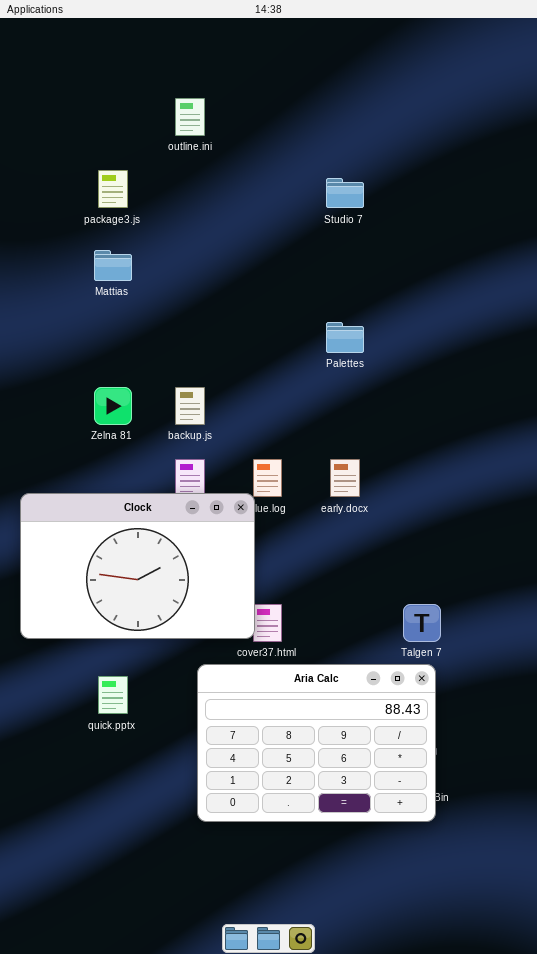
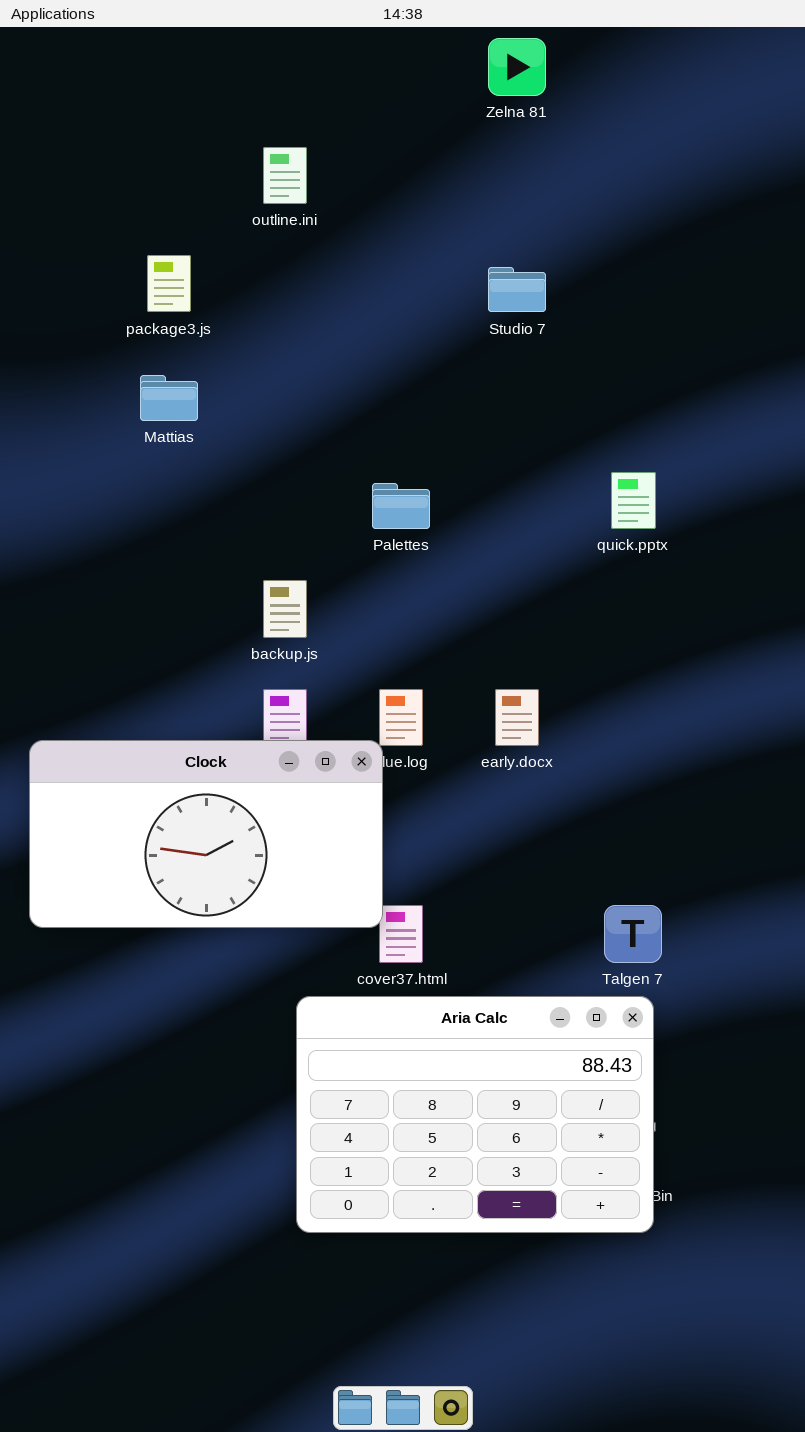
Palettes: [326,322,364,353] -> [372,483,430,529], moved
Zelna 81: [94,387,132,425] -> [488,38,546,96], moved
Clock: [20,493,255,639] -> [29,740,383,928], resized
quick.pptx: [98,676,128,714] -> [611,472,656,529], moved

